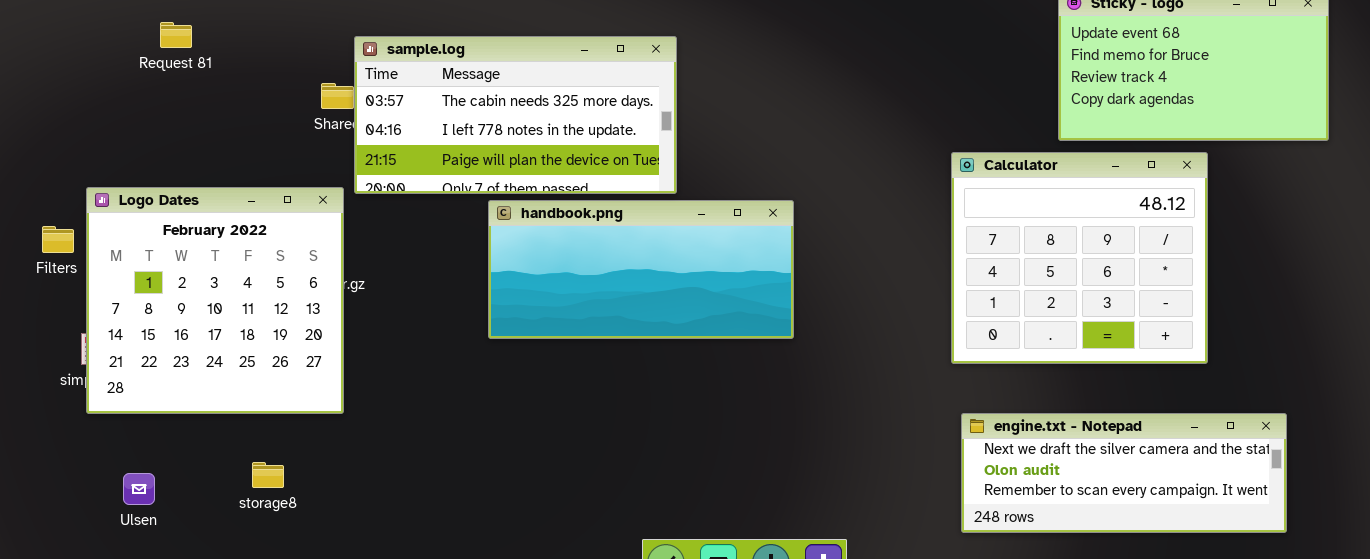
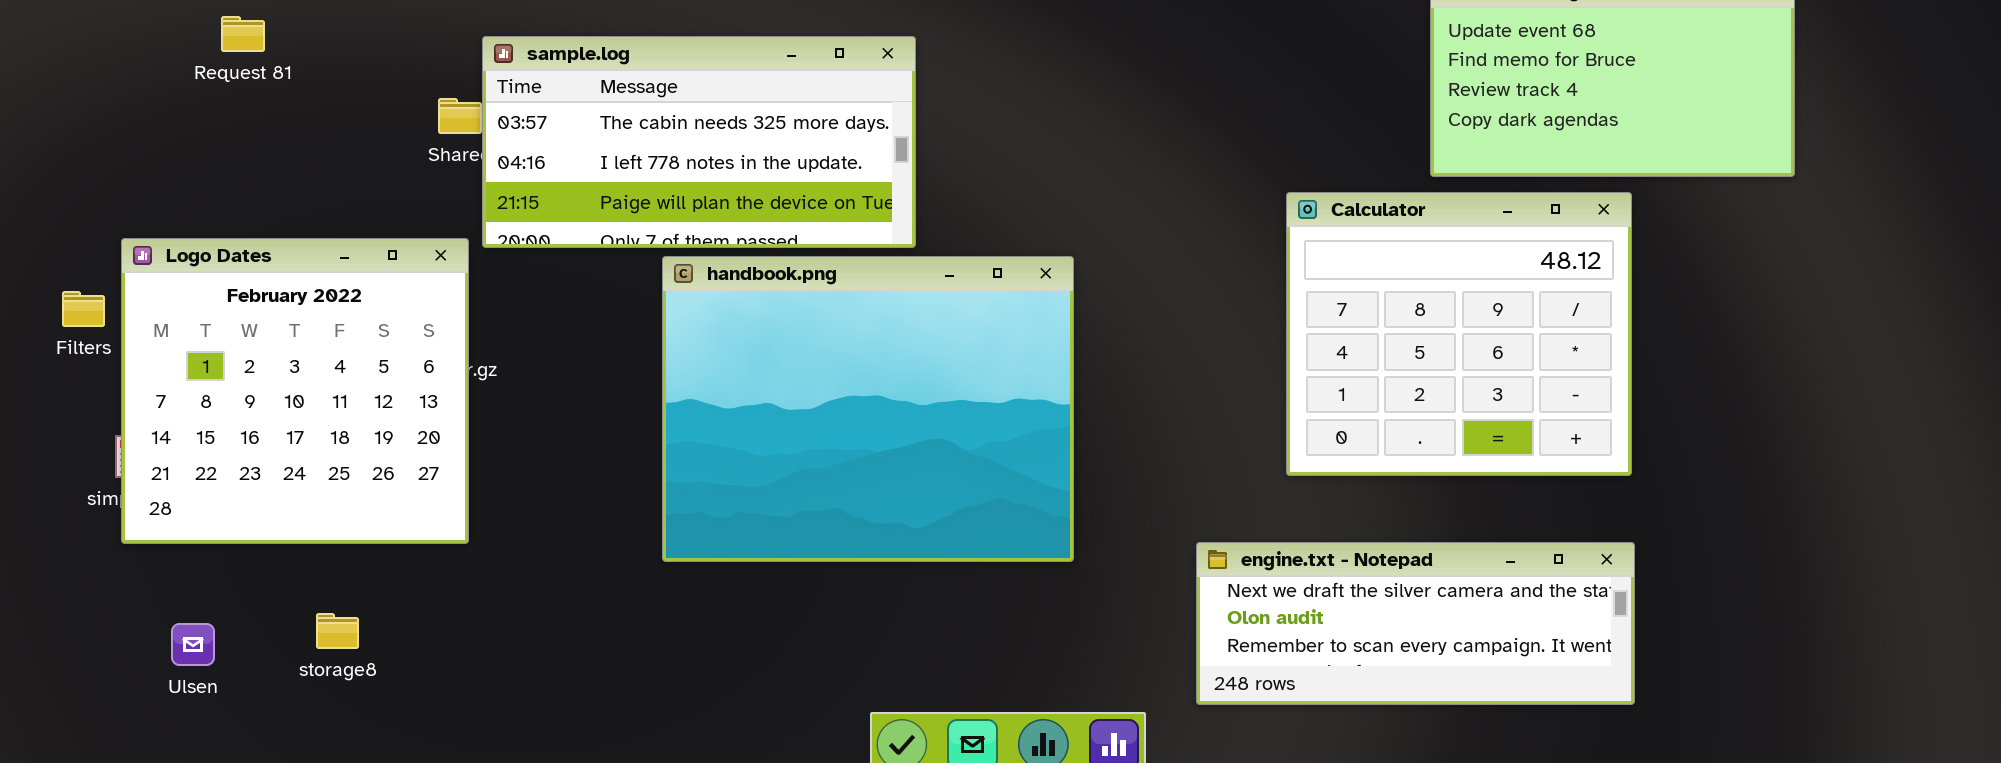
handbook.png: [488,200,794,339] -> [662,256,1074,562], resized
engine.txt - Notepad: [961,413,1287,533] -> [1196,542,1635,705], moved
storage8: [252,462,284,488] -> [316,613,359,649], moved

